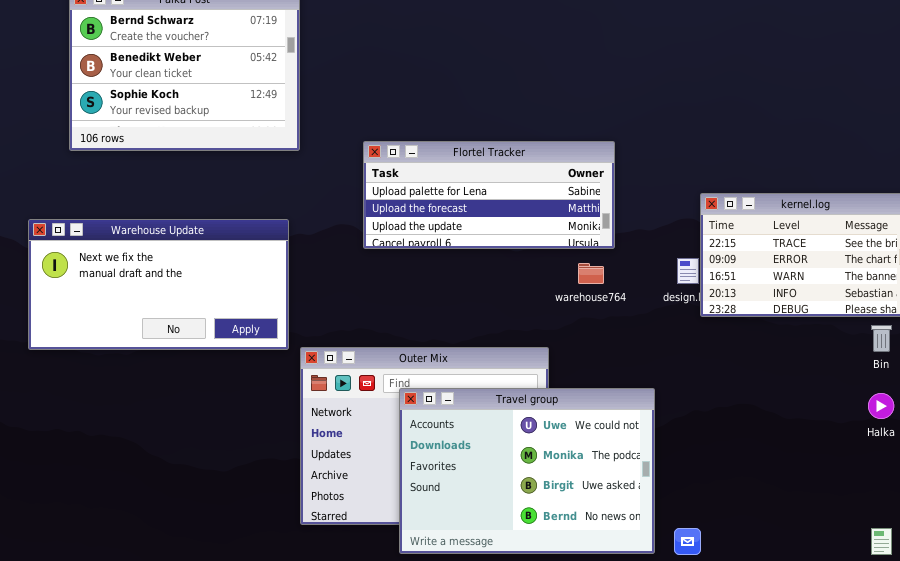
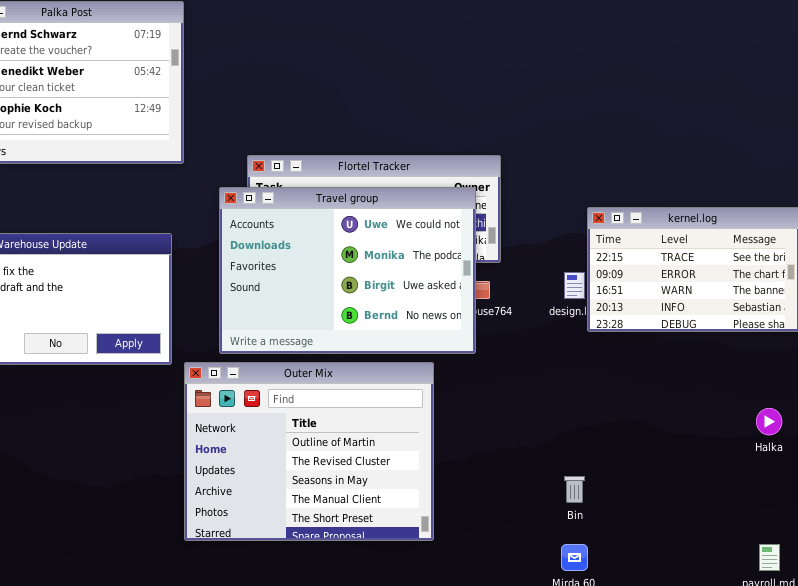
Bin: [871,325,892,352] -> [564,476,585,503], moved
Travel group: [399,388,655,554] -> [219,187,476,354], moved

